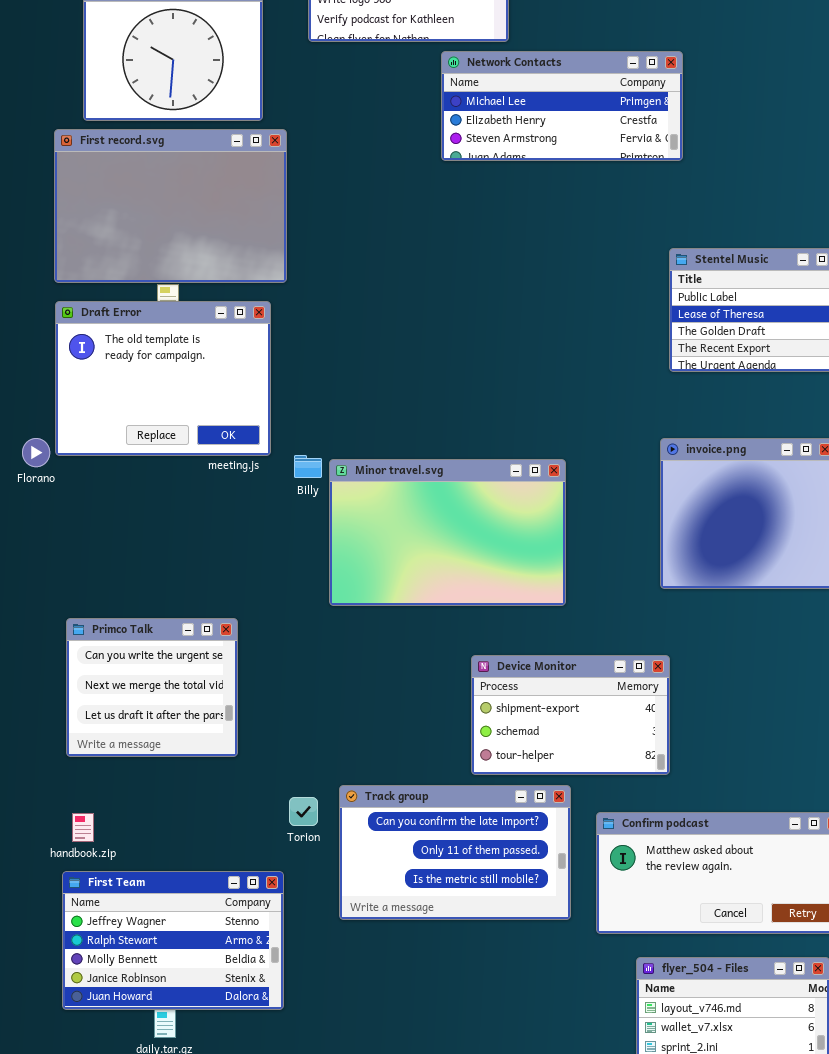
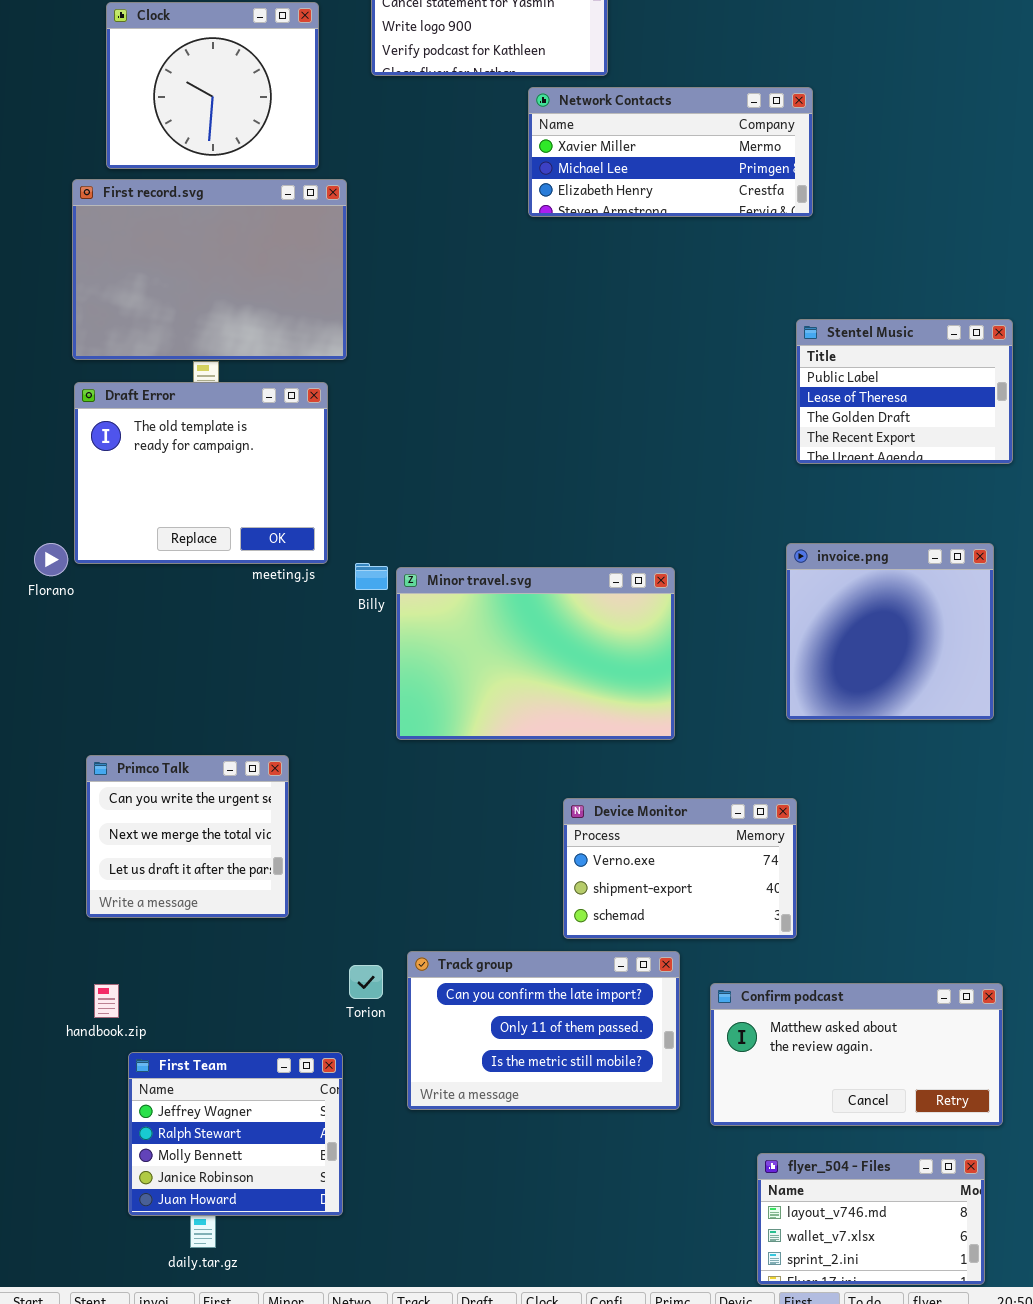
Network Contacts: [441,51,683,161] -> [528,87,813,217], scrolled up 1 row
Device Monitor: [471,655,670,775] -> [563,798,797,939], scrolled up 1 row
First Team: [62,871,284,1010] -> [128,1052,343,1216], resized

